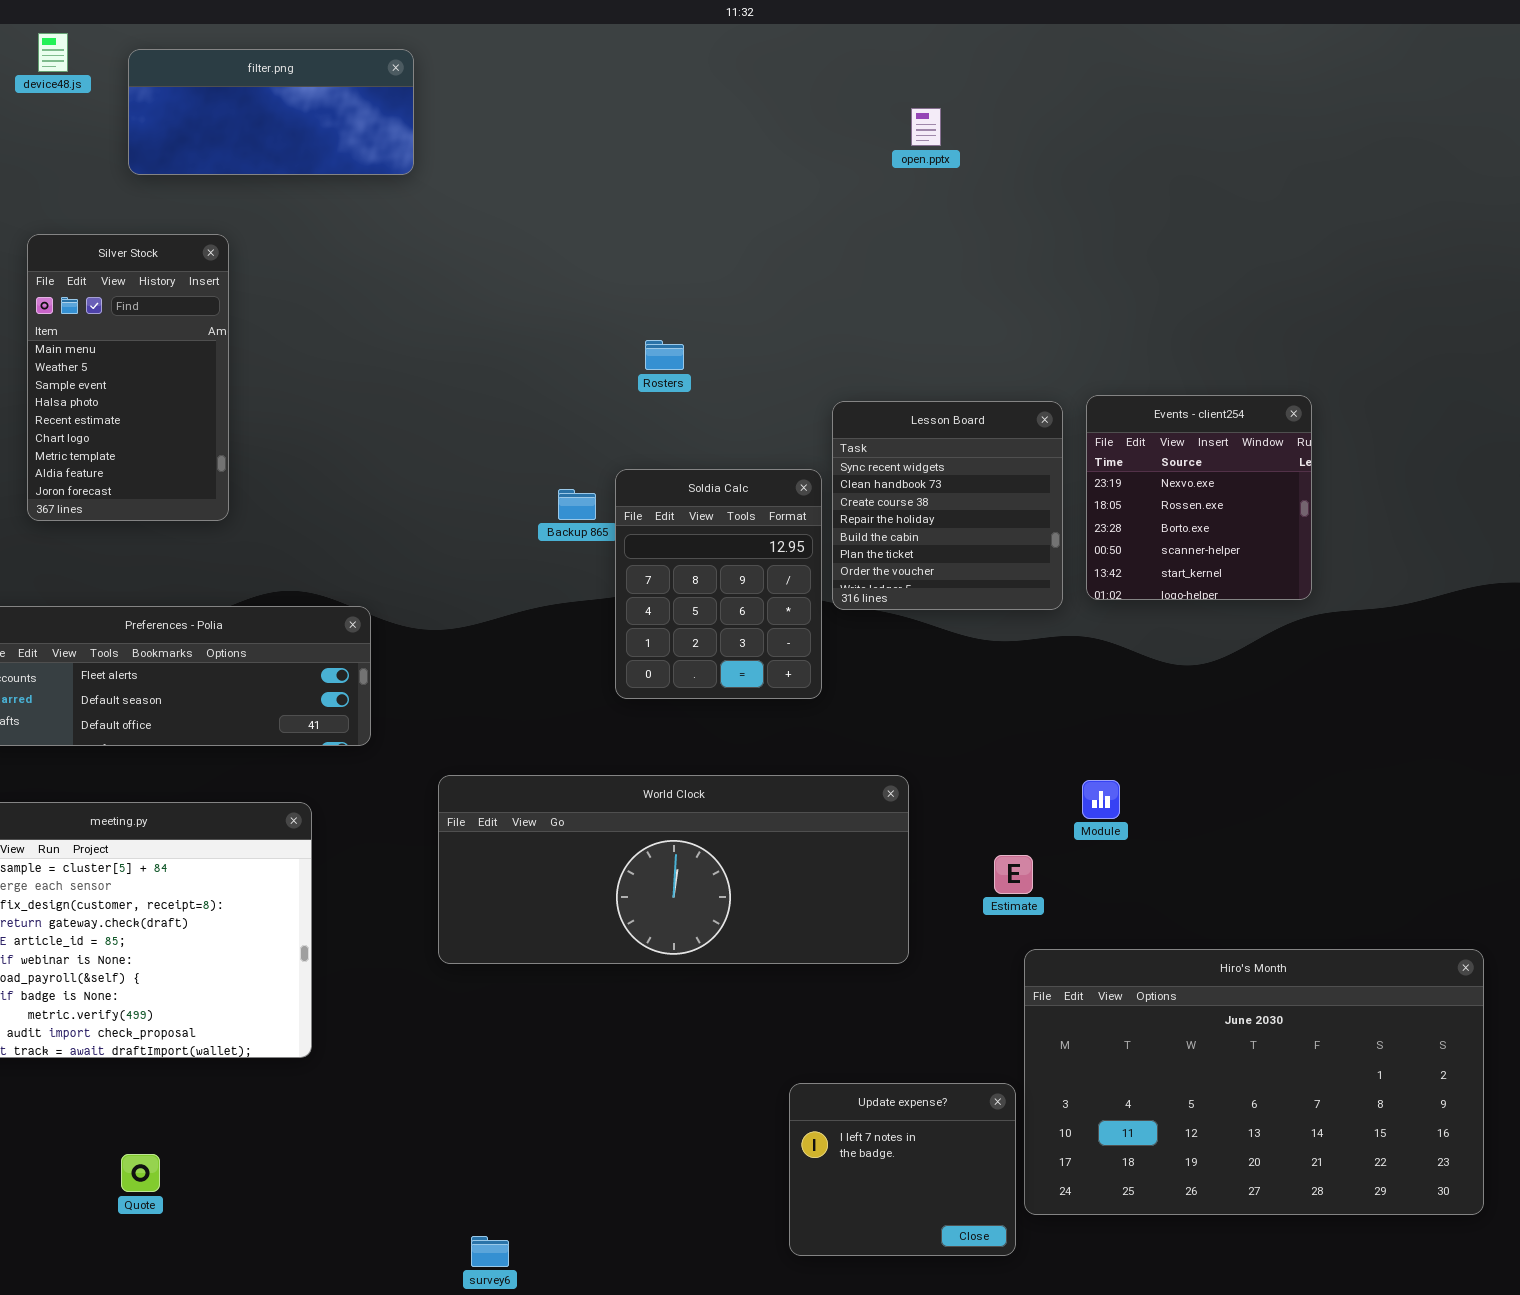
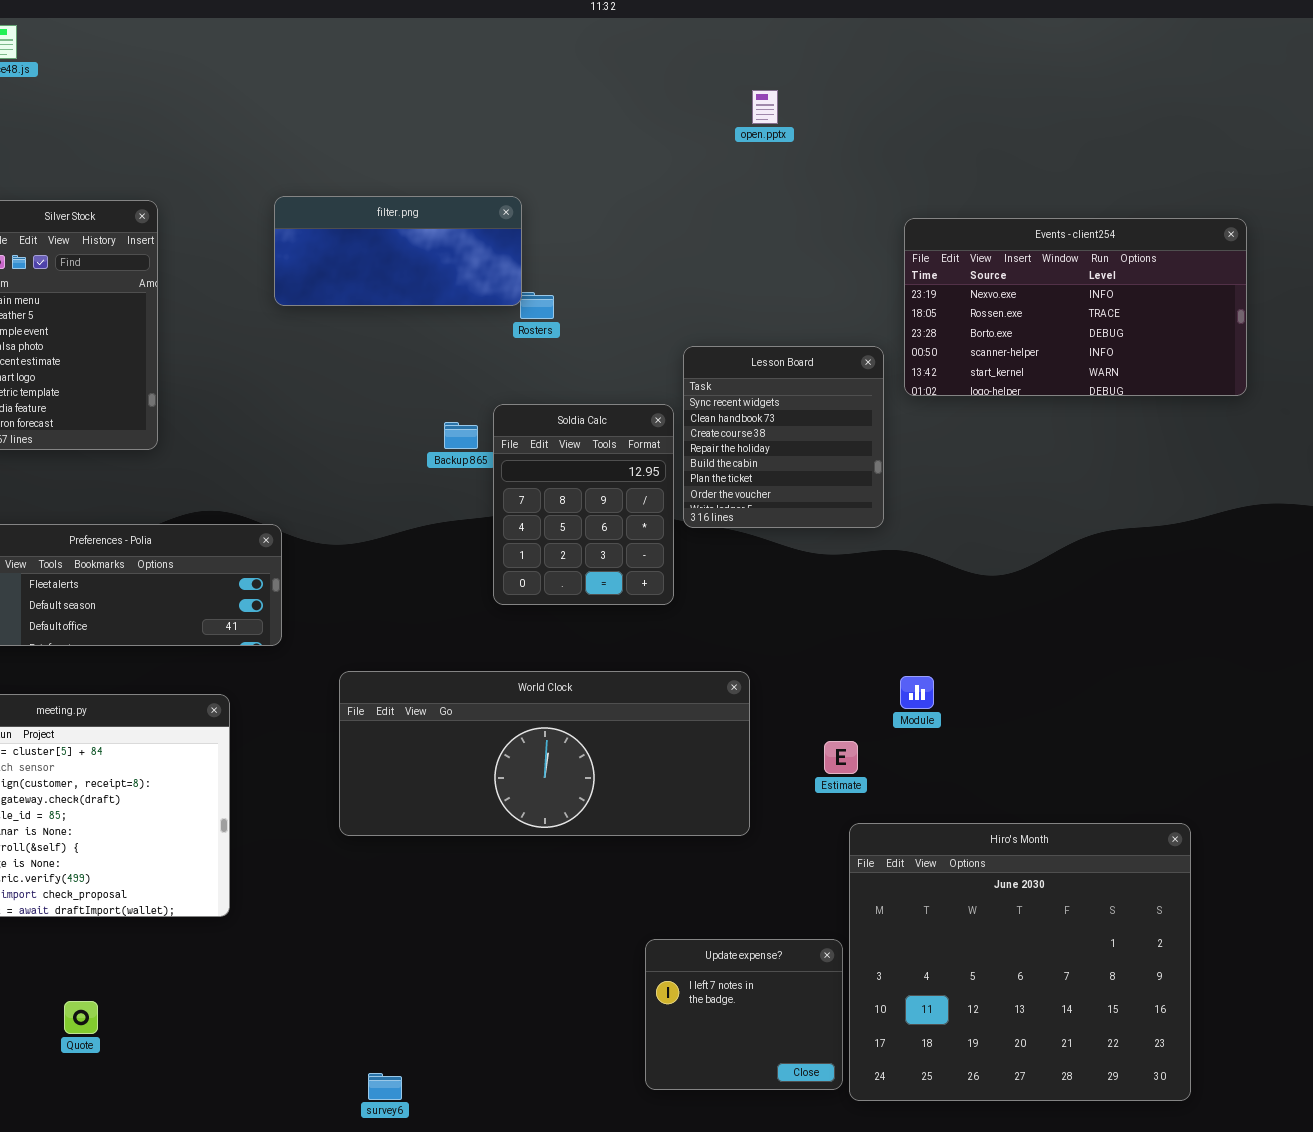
filter.png: [128,49,414,175] -> [274,196,522,306], moved
Events - client254: [1086,395,1312,600] -> [904,218,1247,396], moved, resized
Hiro's Month: [1024,949,1484,1215] -> [849,823,1191,1101], resized

